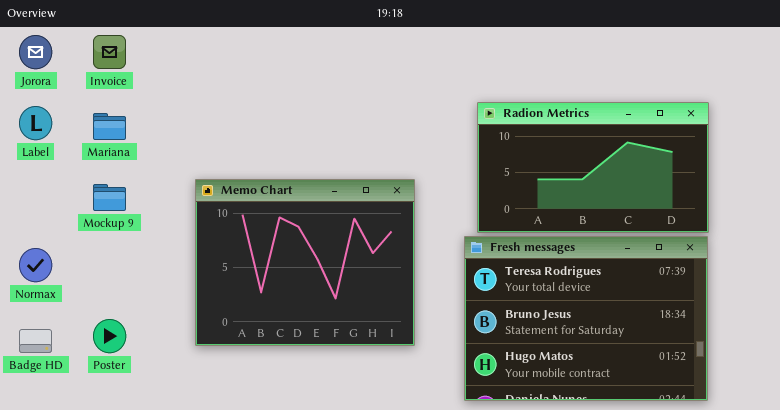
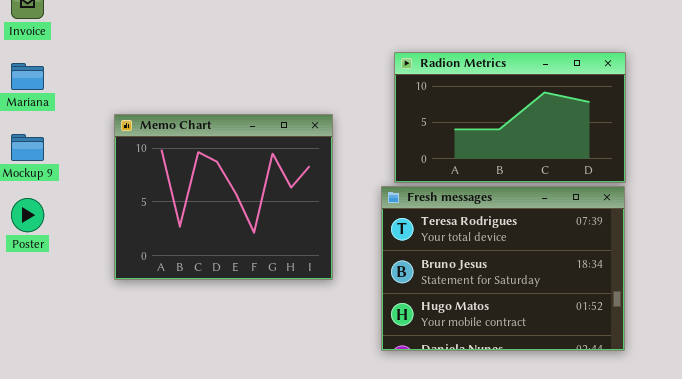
Memo Chart: [195,179,415,346] -> [114,114,333,280], moved
Poster: [93,319,126,353] -> [11,198,44,232], moved

